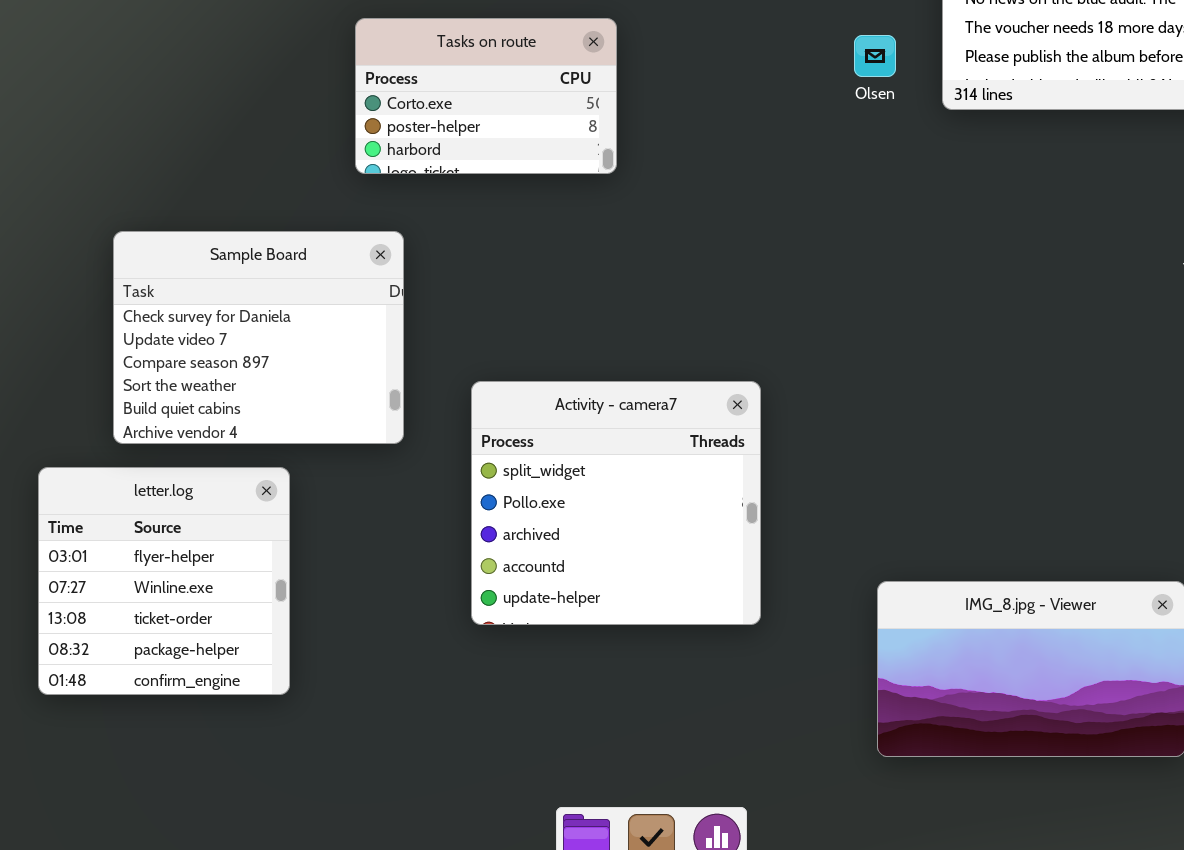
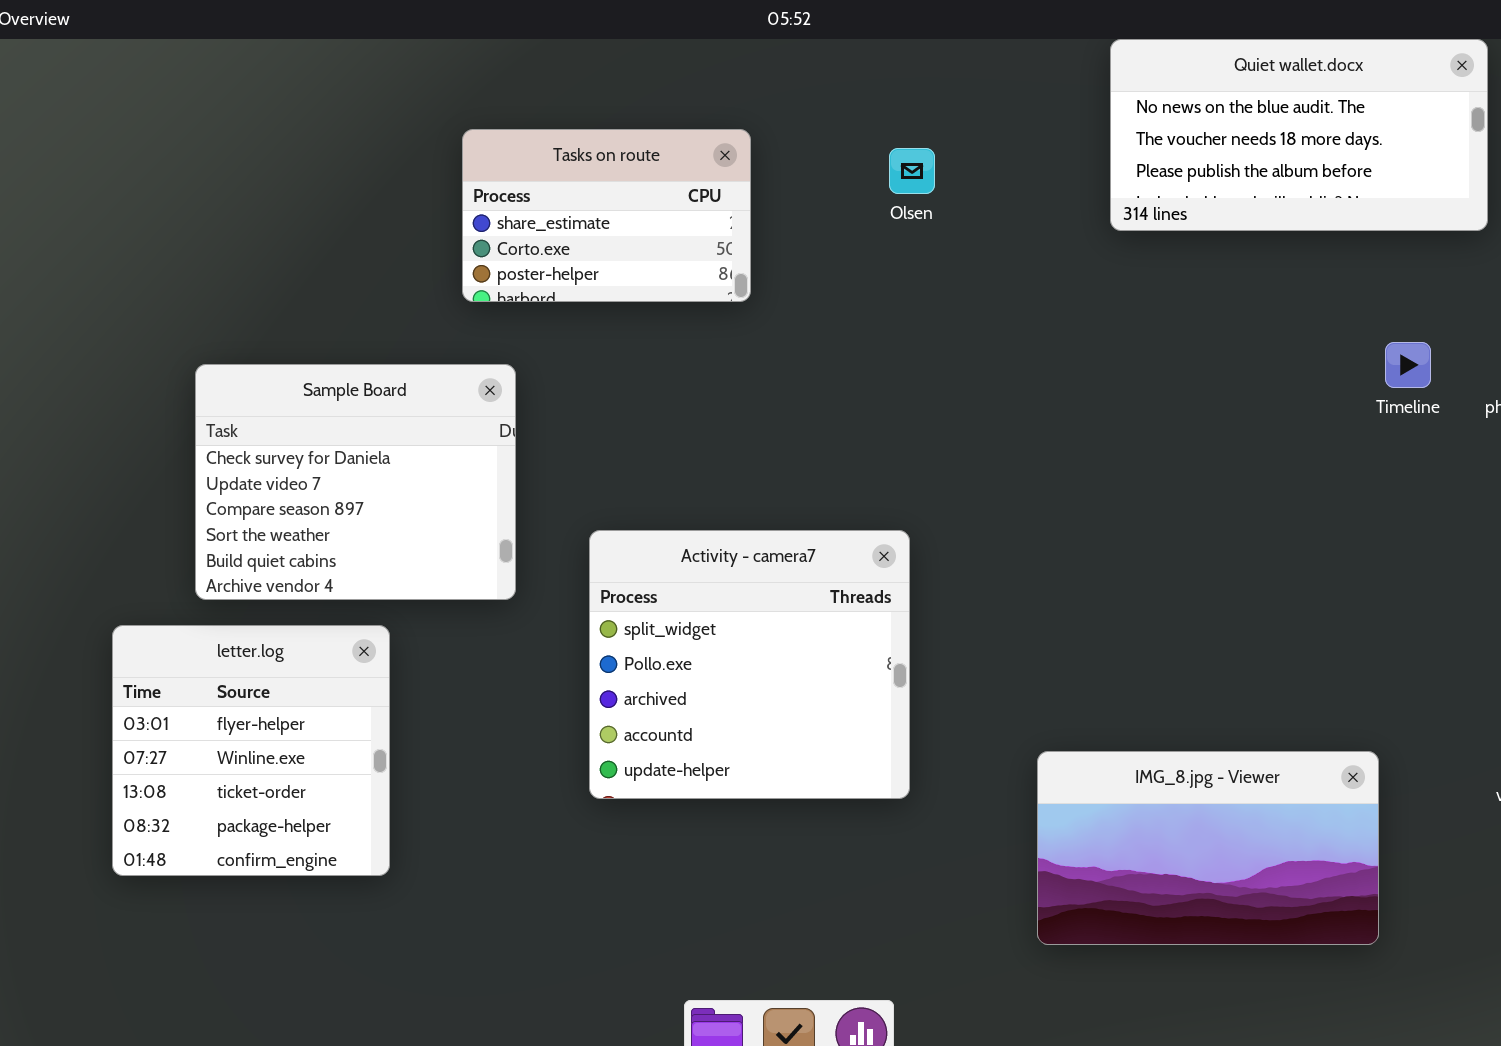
Tasks on route: [355,18,617,174] -> [462,129,751,302], scrolled up 1 row
Olsen: [854,35,896,77] -> [889,148,935,194], moved

